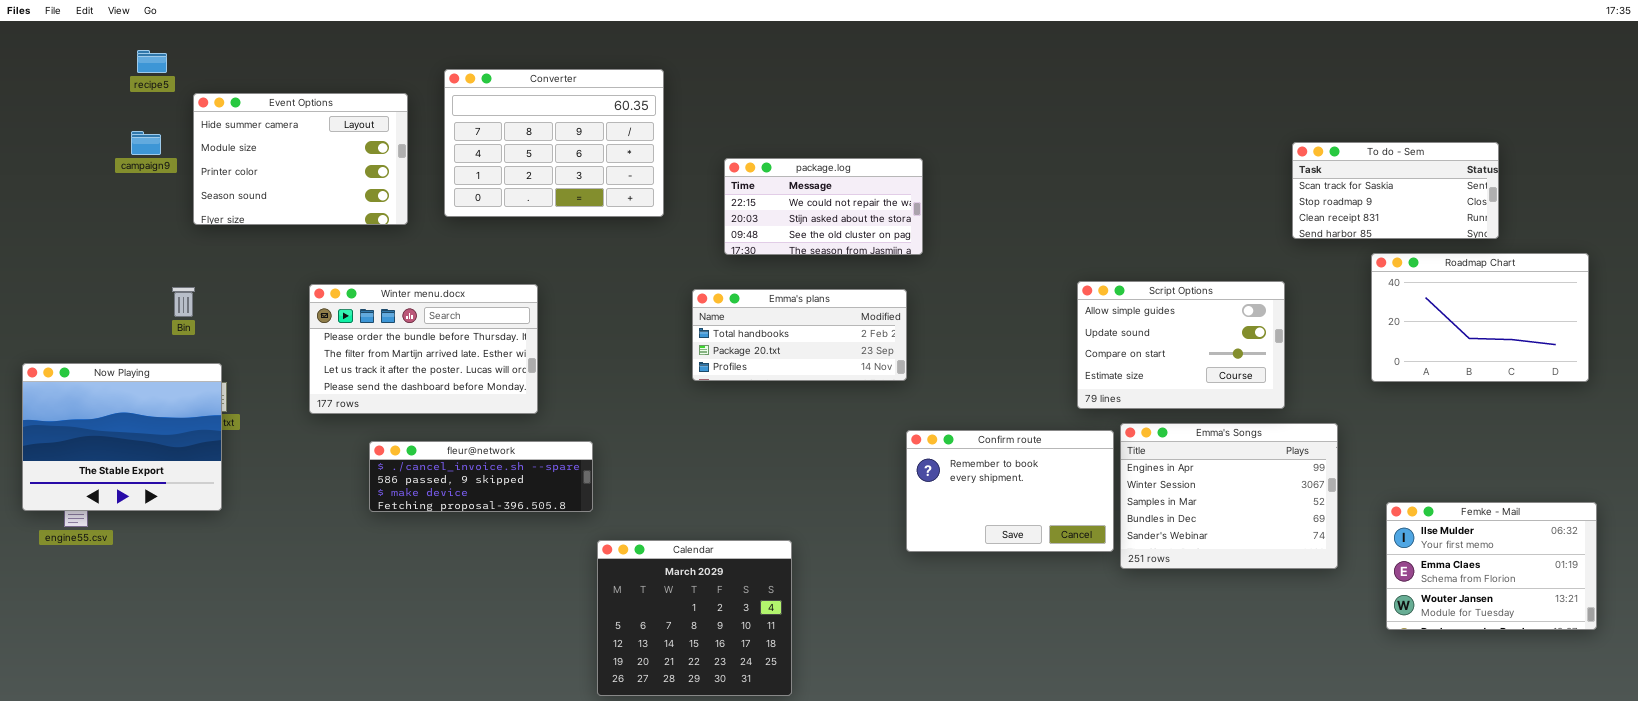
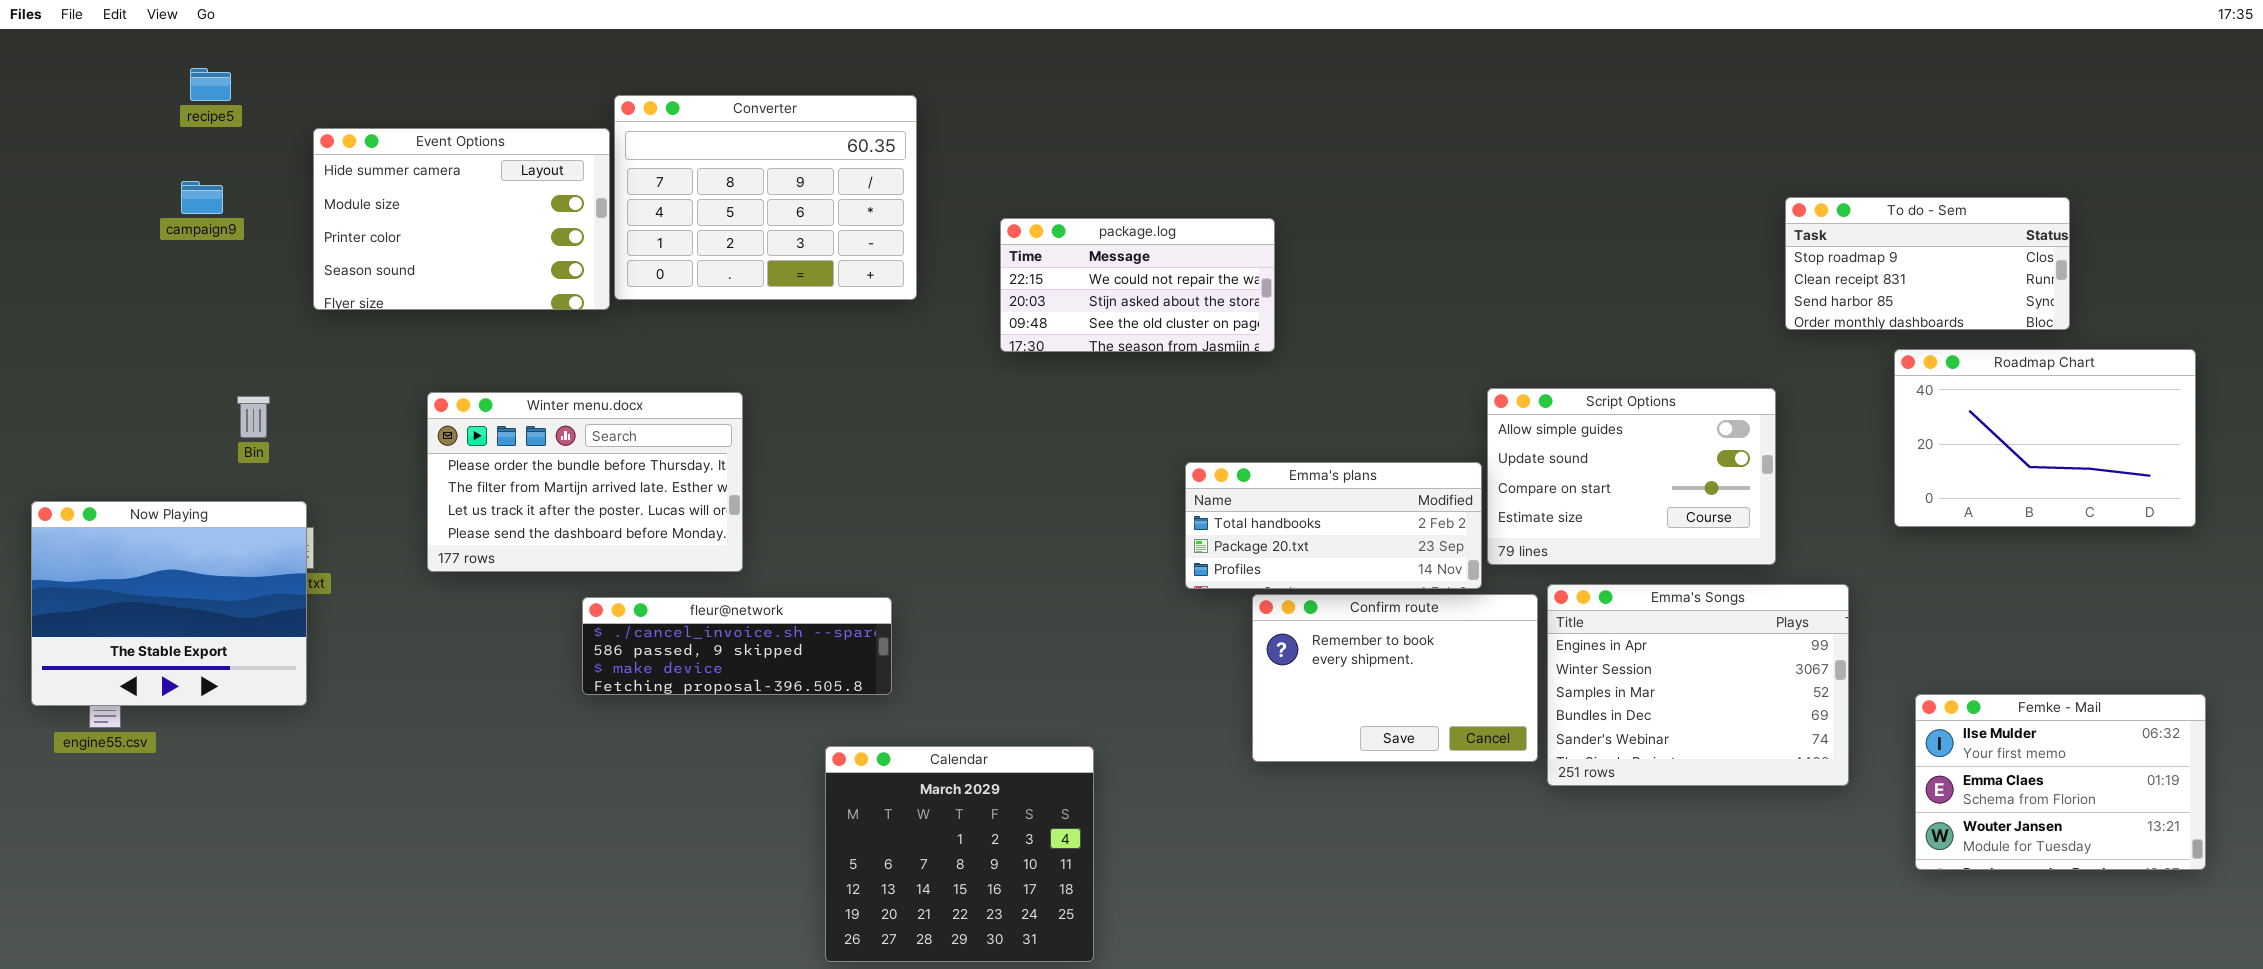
Event Options: [193,93,408,225] -> [313,128,610,310], moved
To do - Sem: [1292,142,1499,239] -> [1785,197,2070,330], scrolled down 1 row
Emma's plans: [692,289,907,381] -> [1185,462,1482,589], moved
fleur@network: [369,441,593,512] -> [582,597,892,695], moved

